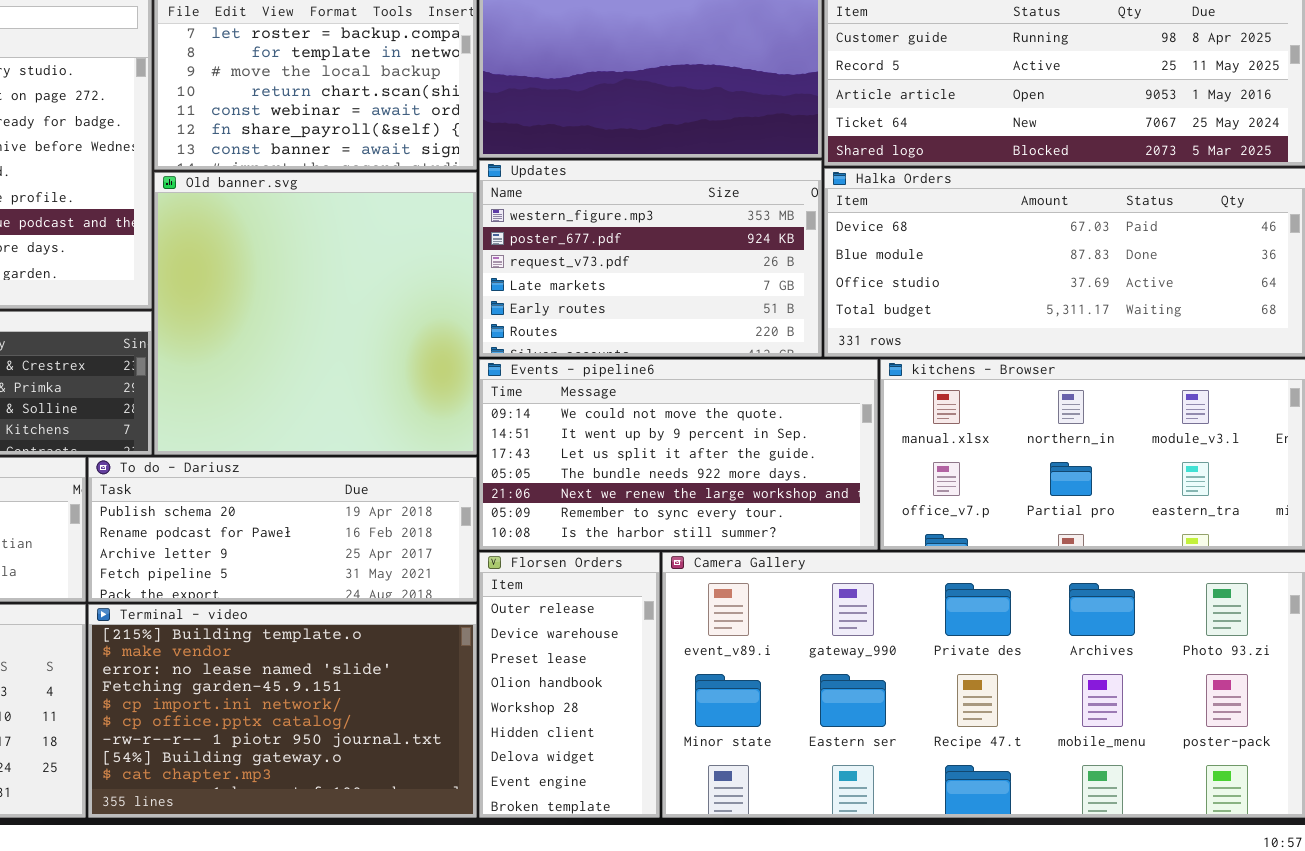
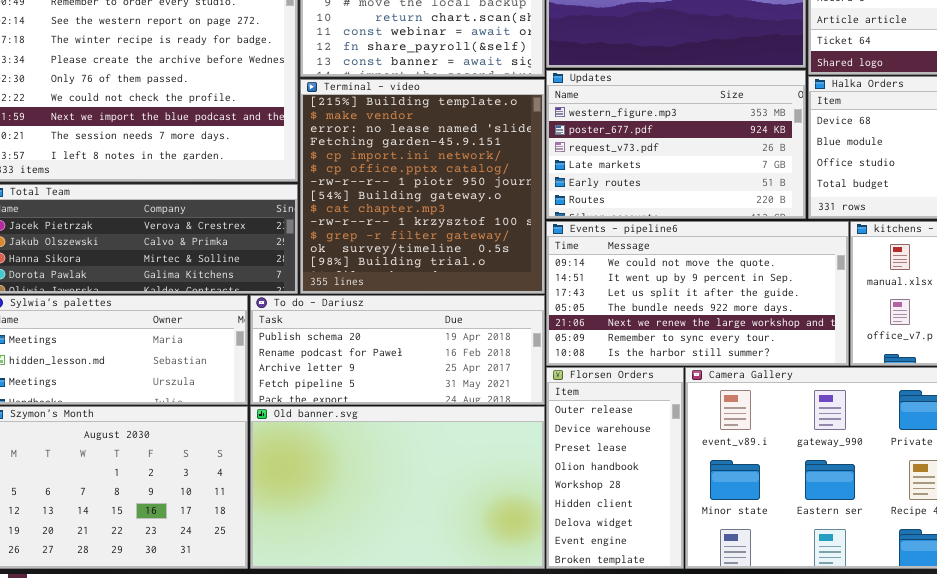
Old banner.svg: [154,172,477,455] -> [250,406,545,569], moved, resized
Terminal - video: [88,604,477,818] -> [300,79,545,294], moved, resized

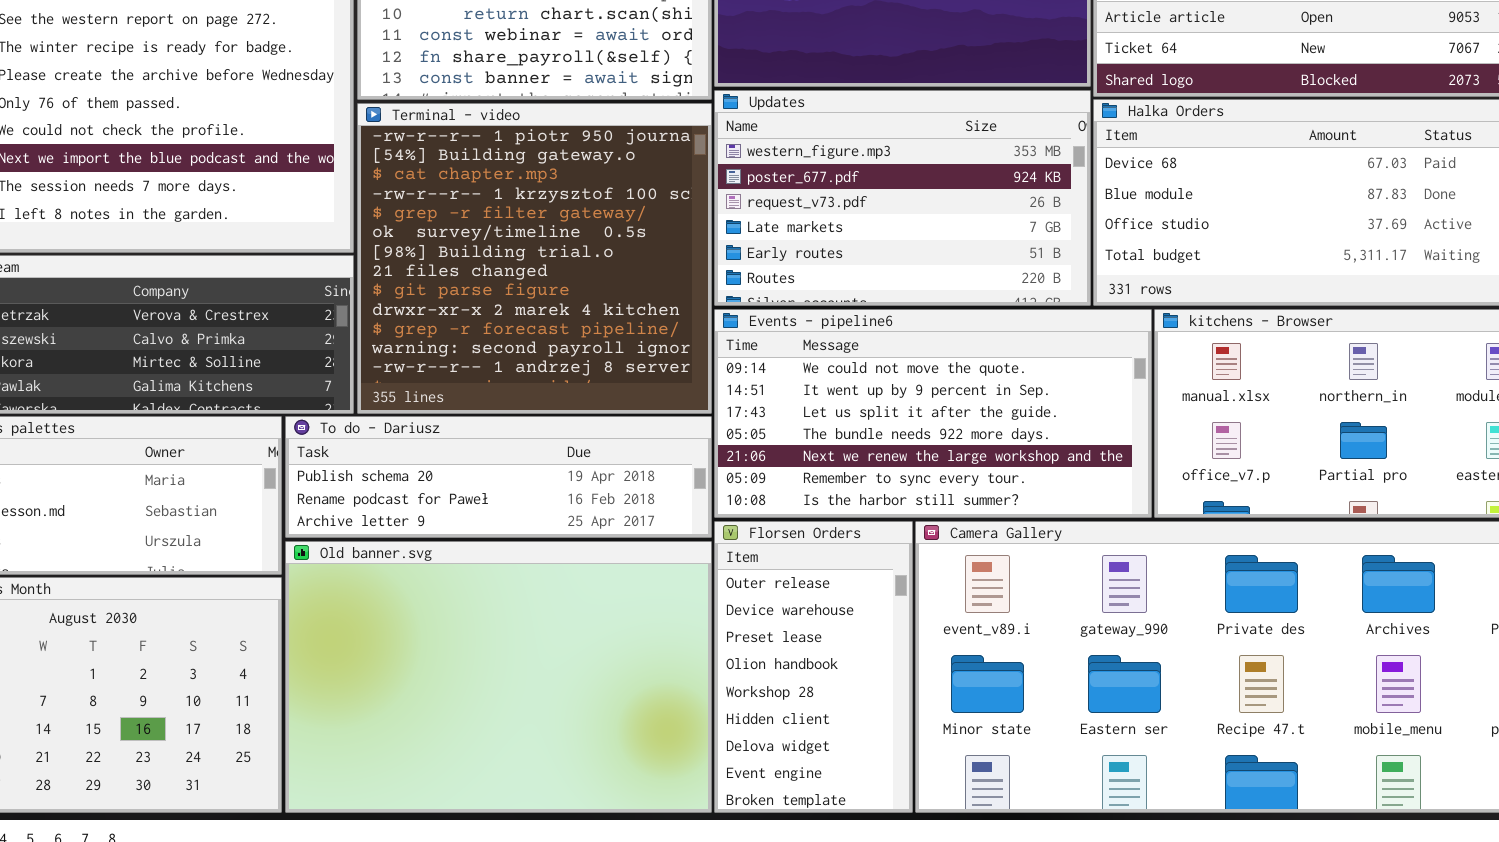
Terminal - video: [300,79,545,294] -> [357,103,712,414], scrolled down 6 rows
To do - Dariusz: [250,295,545,405] -> [285,416,712,538], resized
Old banner.svg: [250,406,545,569] -> [285,541,712,813], resized

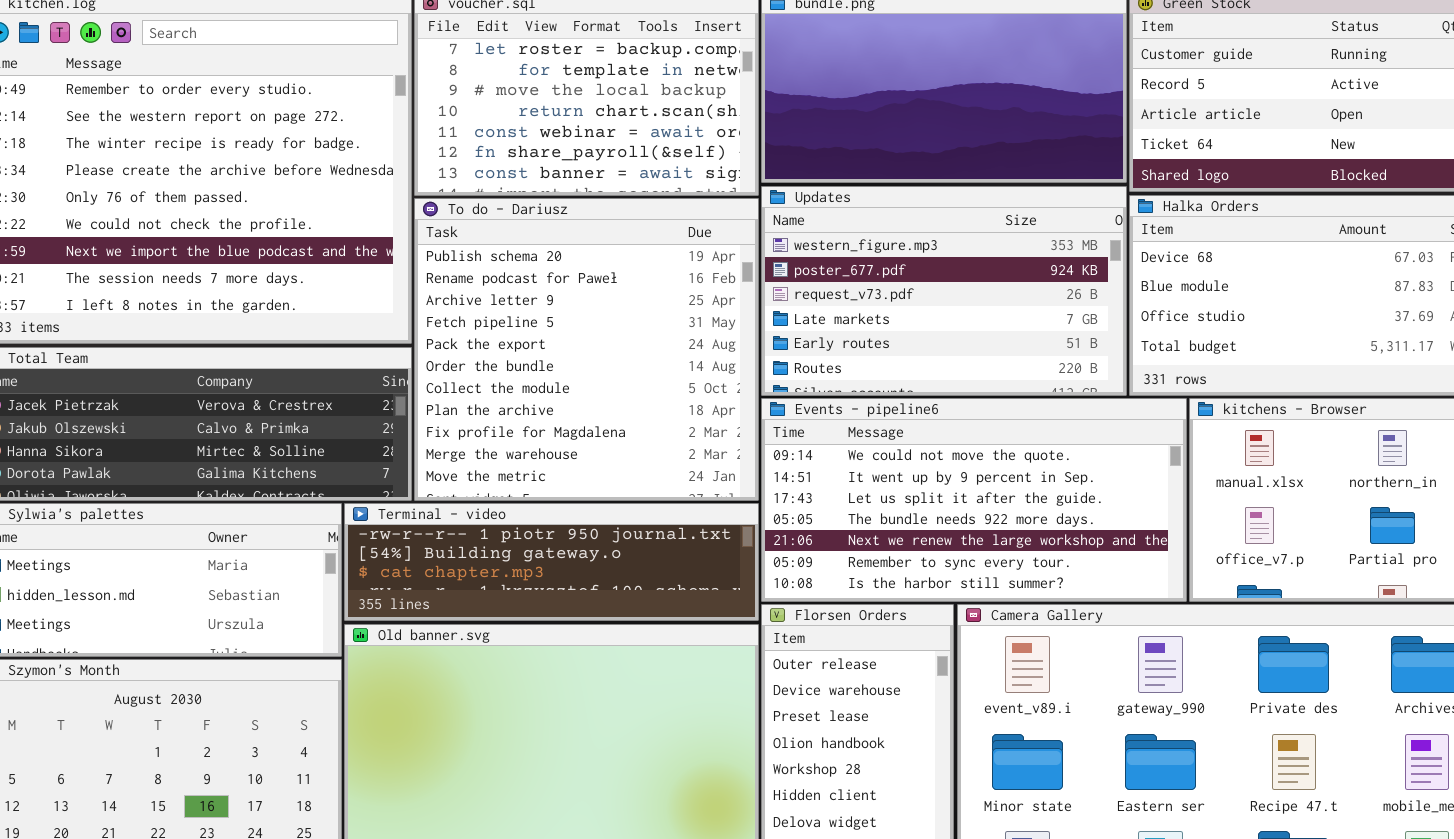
Terminal - video: [357,103,712,414] -> [344,503,759,621], moved, resized
To do - Dariusz: [285,416,712,538] -> [414,198,759,501], moved, resized

